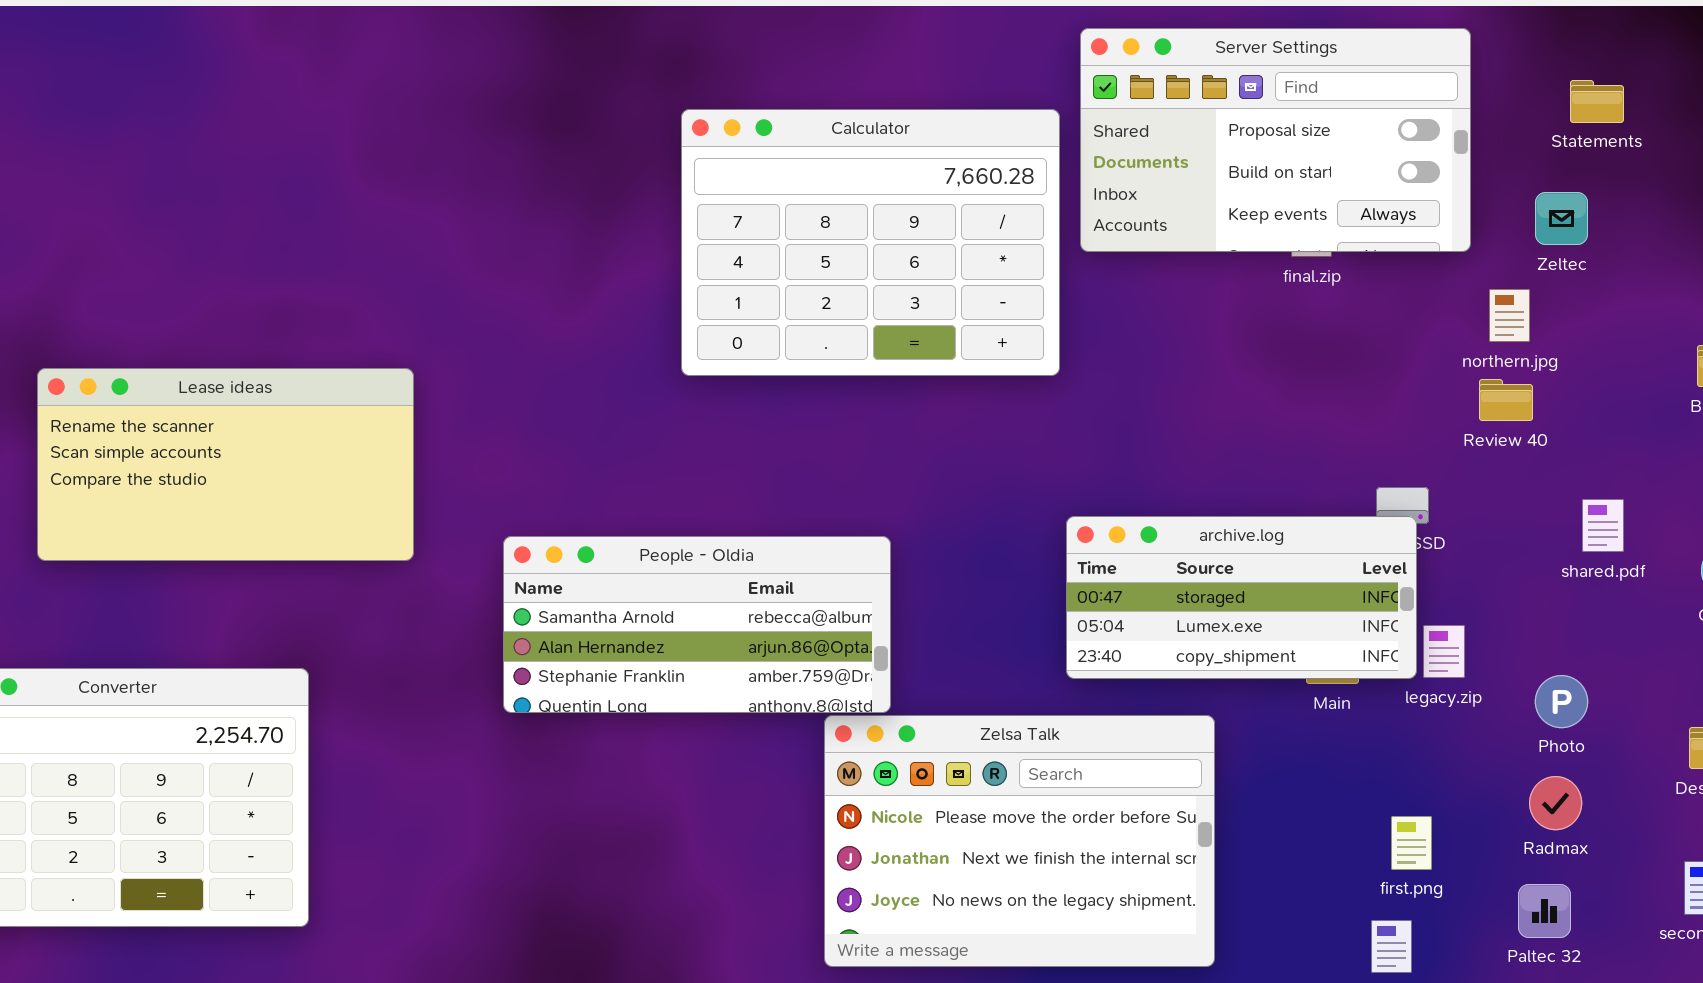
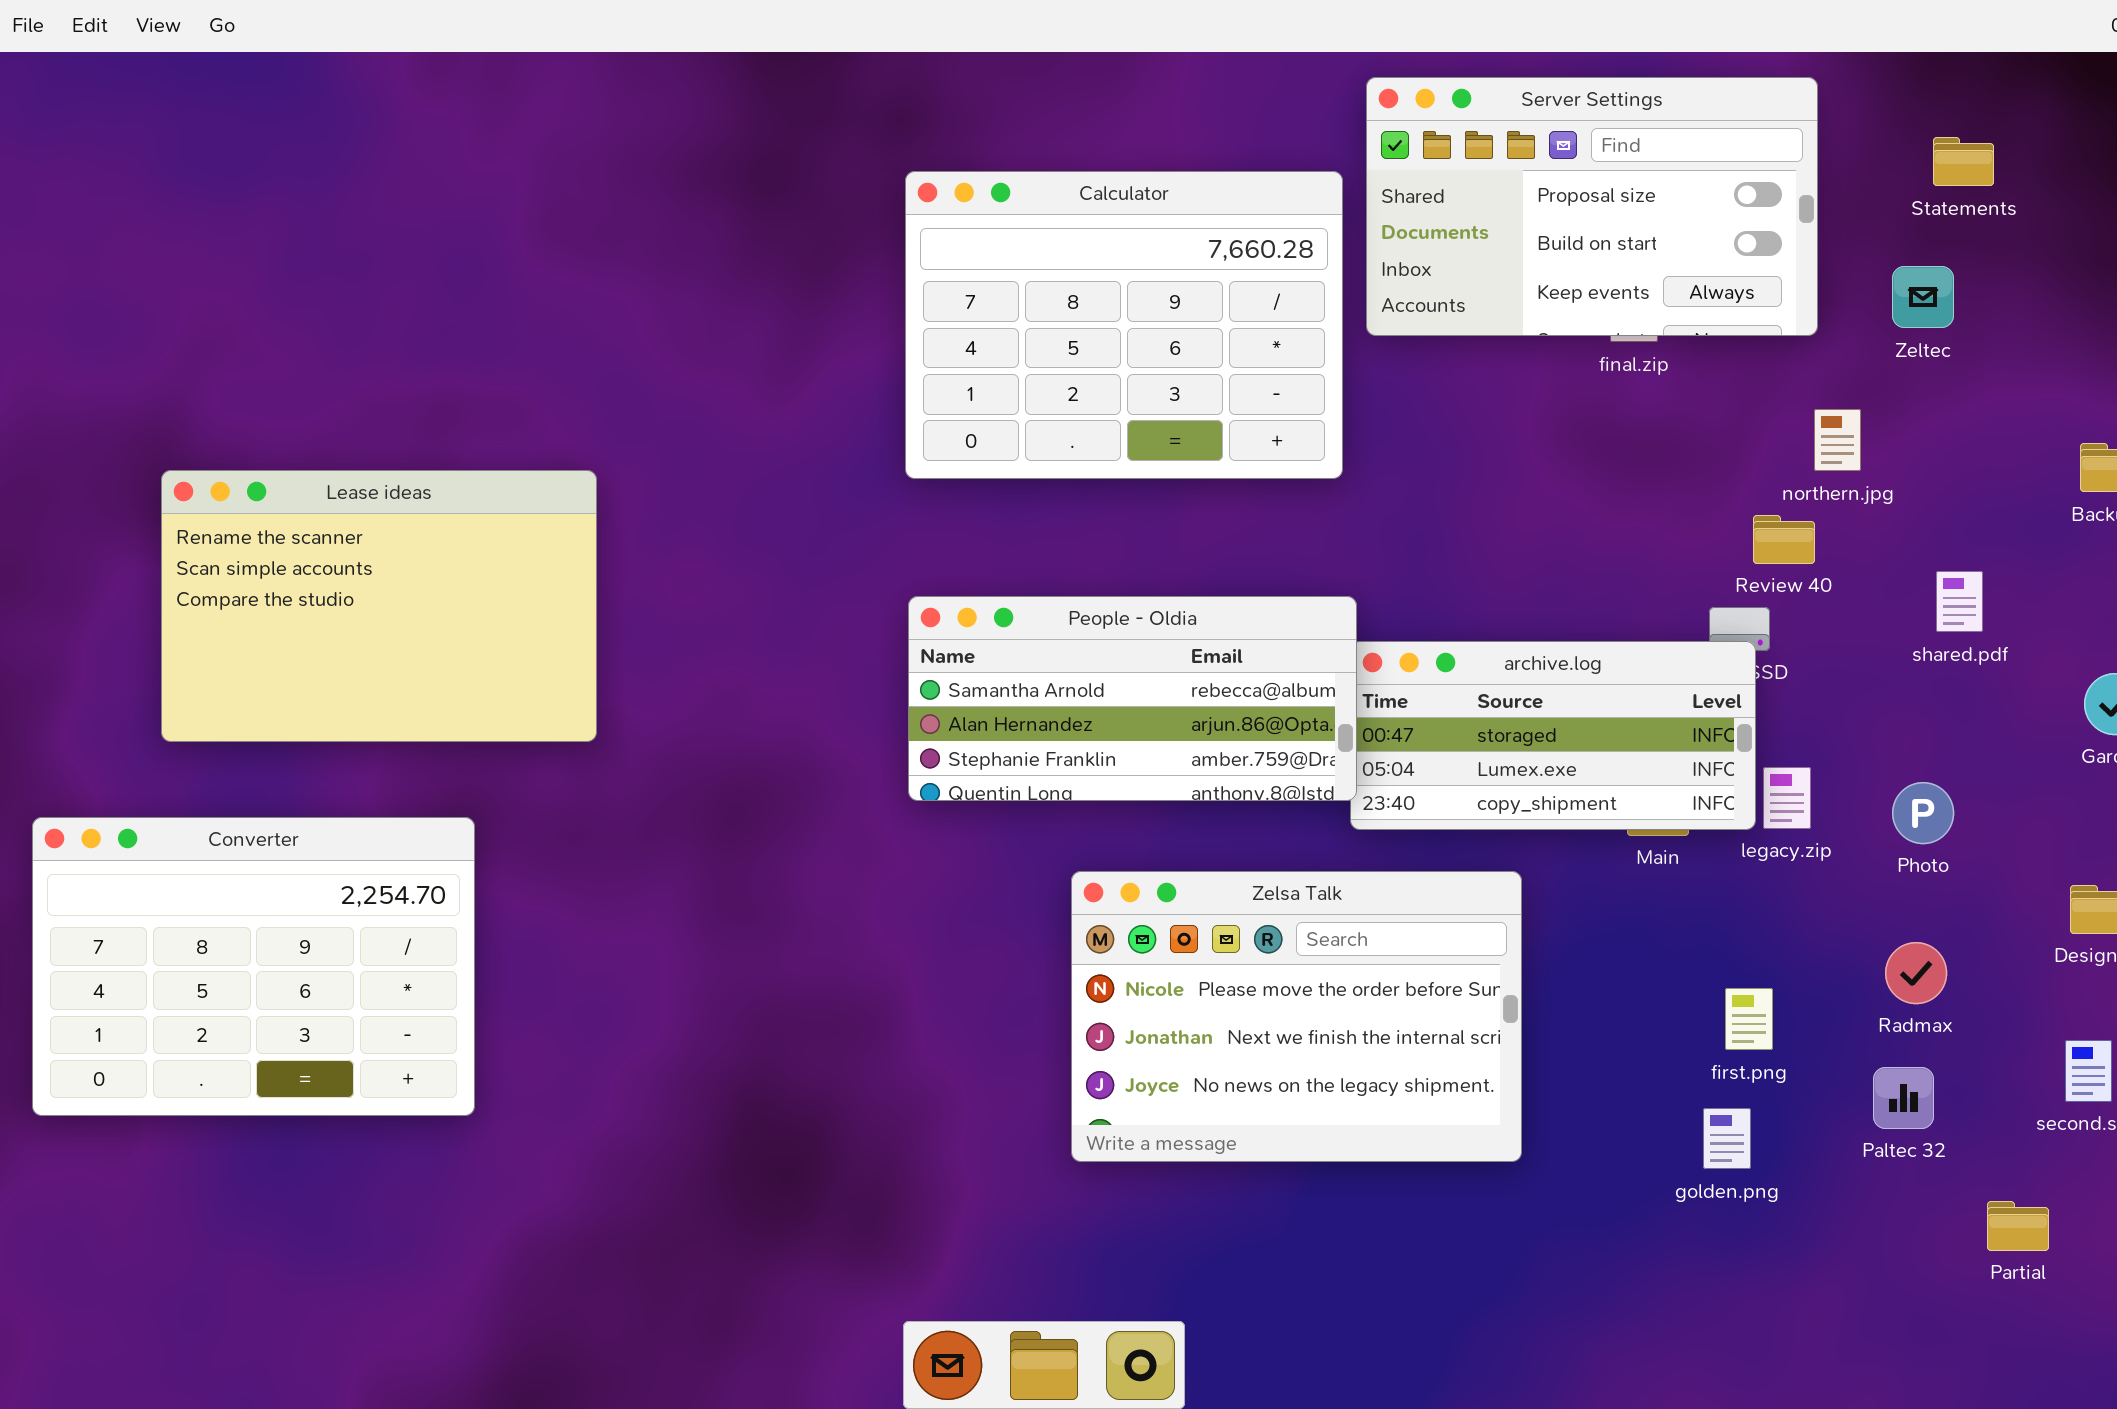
northern.jpg: [1489,289,1530,342] -> [1814,409,1861,471], moved
Lease ideas: [37,368,414,561] -> [161,470,597,742], resized
Review 40: [1479,379,1533,421] -> [1753,515,1815,564], moved
shared.pdf: [1582,499,1624,552] -> [1936,571,1983,632], moved
People - Oldia: [503,536,891,713] -> [908,596,1357,801], moved
Photo: [1535,675,1588,728] -> [1892,782,1954,844], moved

